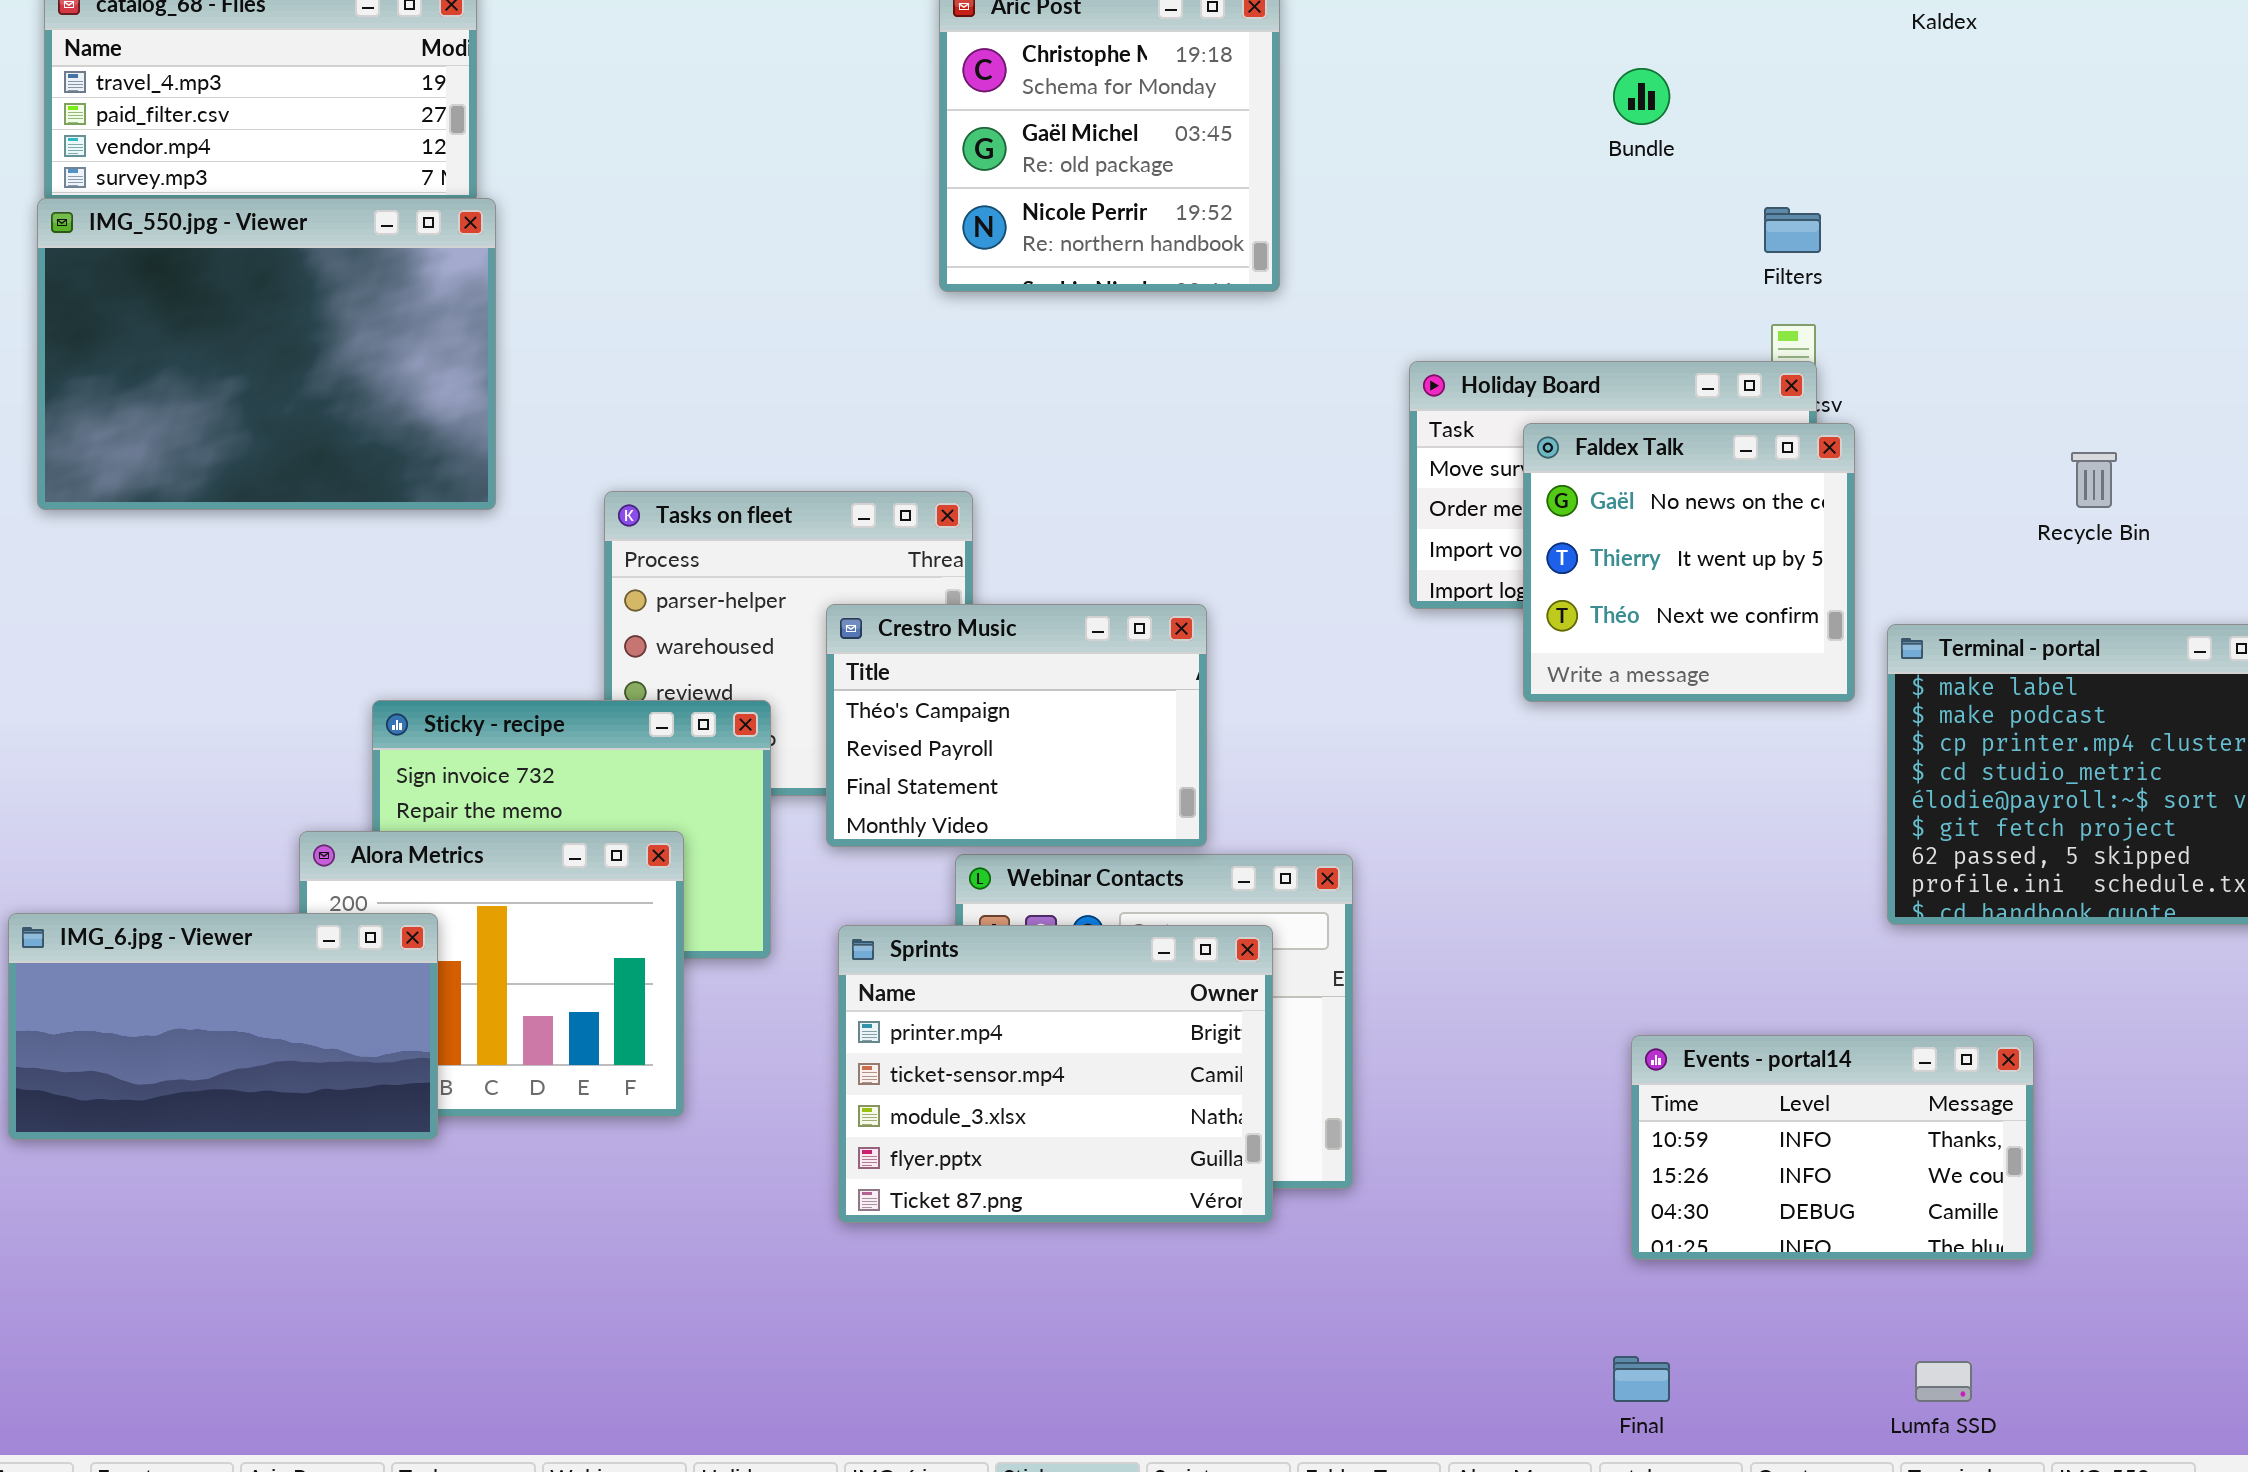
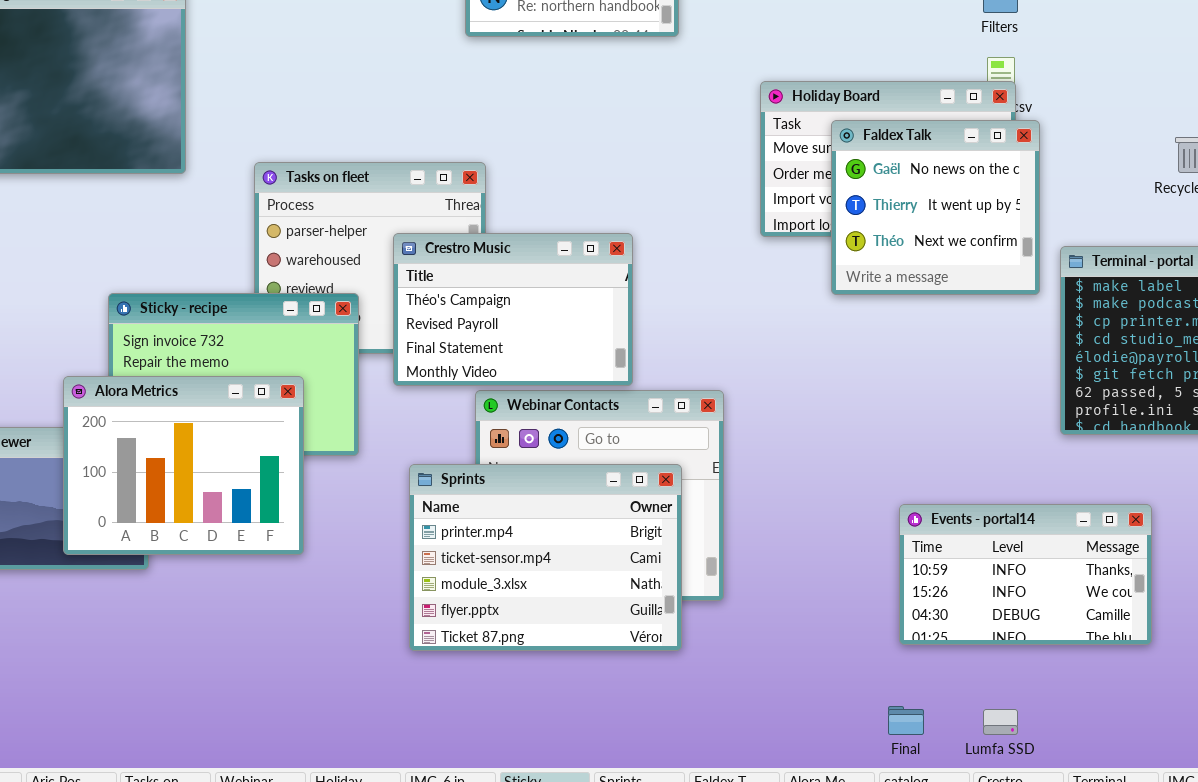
Alora Metrics: [299,831,684,1117] -> [63,376,304,555], raised
Sprints: [838,925,1273,1223] -> [409,464,682,651], moved
Lumfa SSD: [1915,1361,1972,1402] -> [983,709,1018,735], moved

